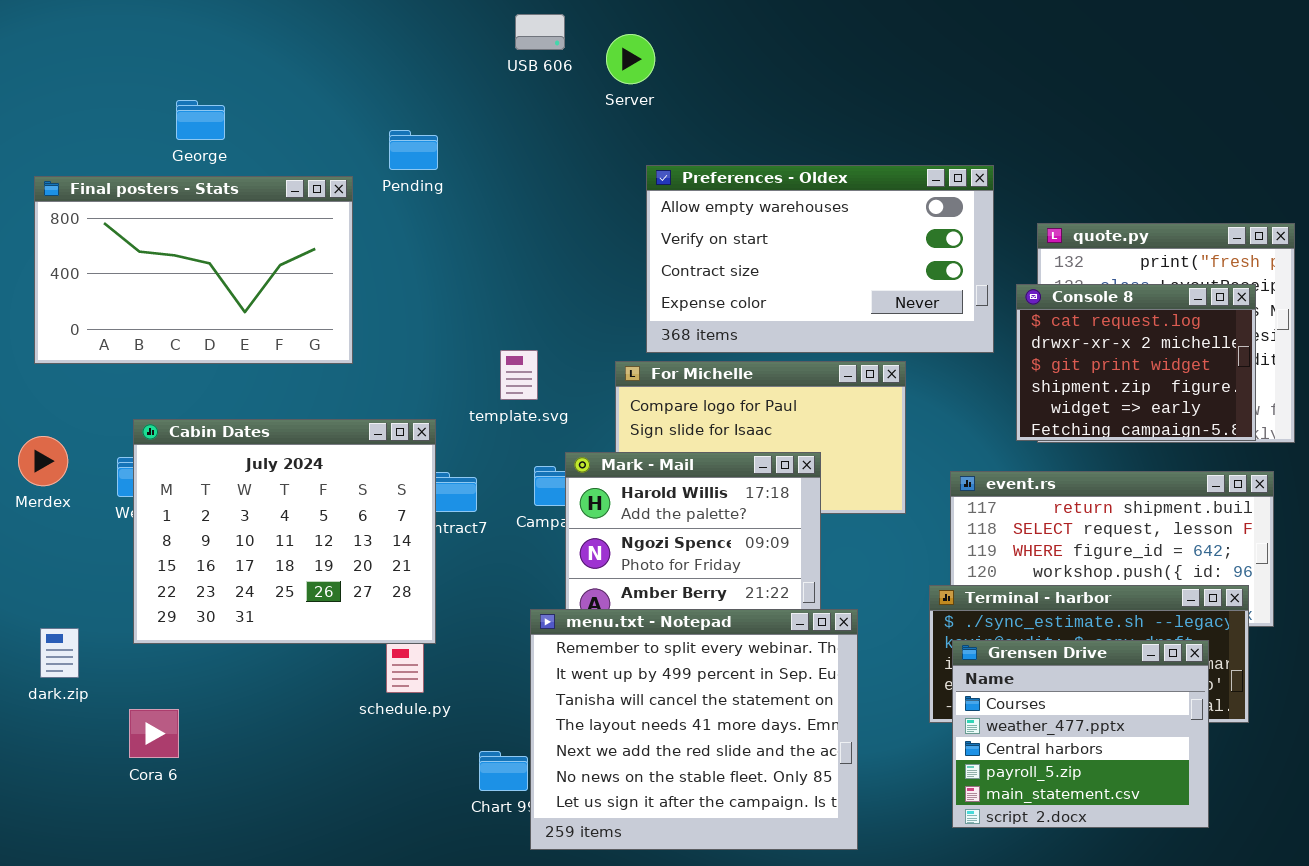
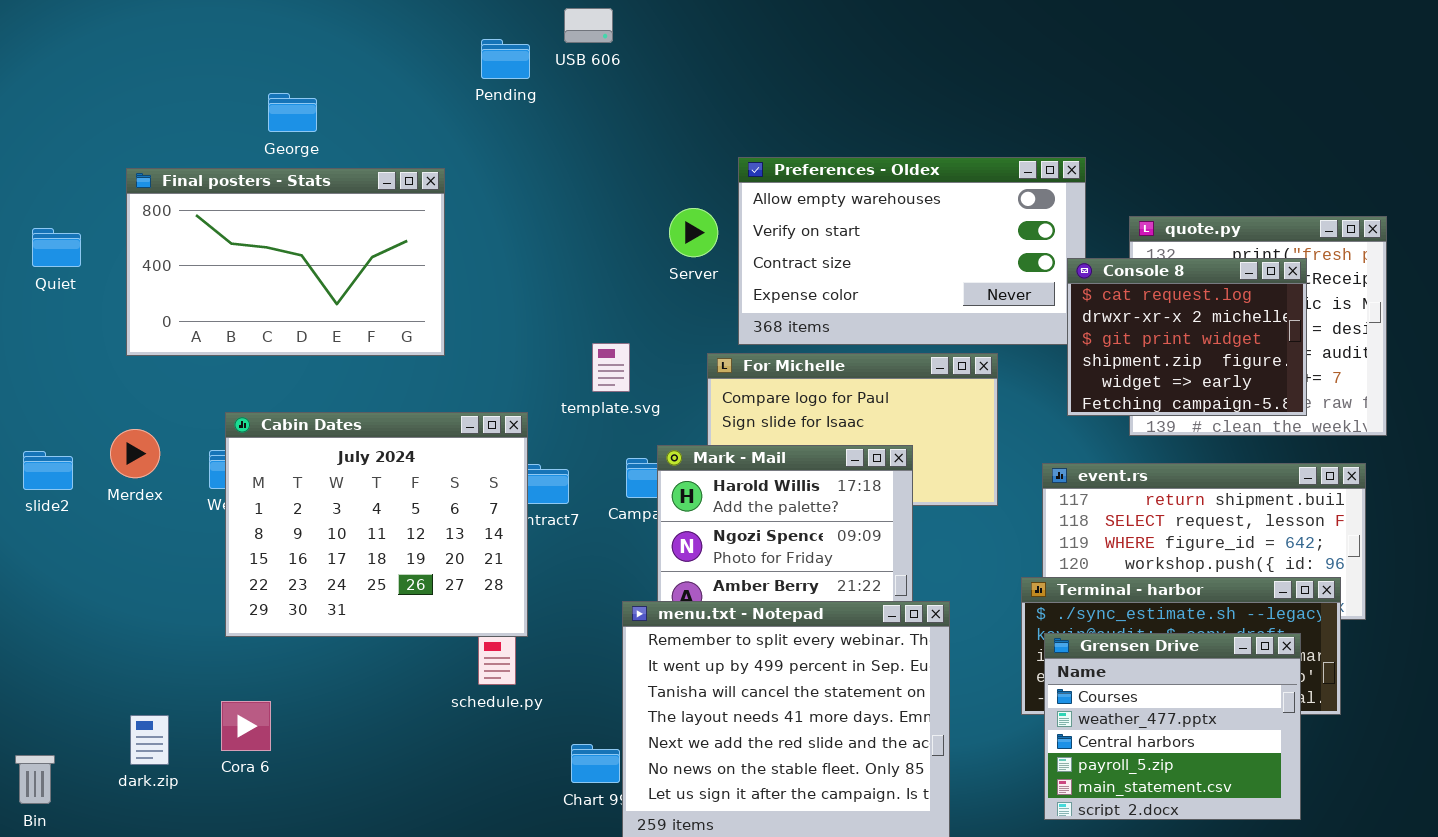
USB 606: [515,14,565,50] -> [564,8,613,43], moved
Server: [606,34,655,84] -> [669,208,718,257], moved
Pending: [389,130,438,170] -> [481,39,530,79], moved
Console 8: [1016,284,1256,441] -> [1067,258,1307,416], moved
dark.zip: [40,628,79,678] -> [130,715,169,765], moved

